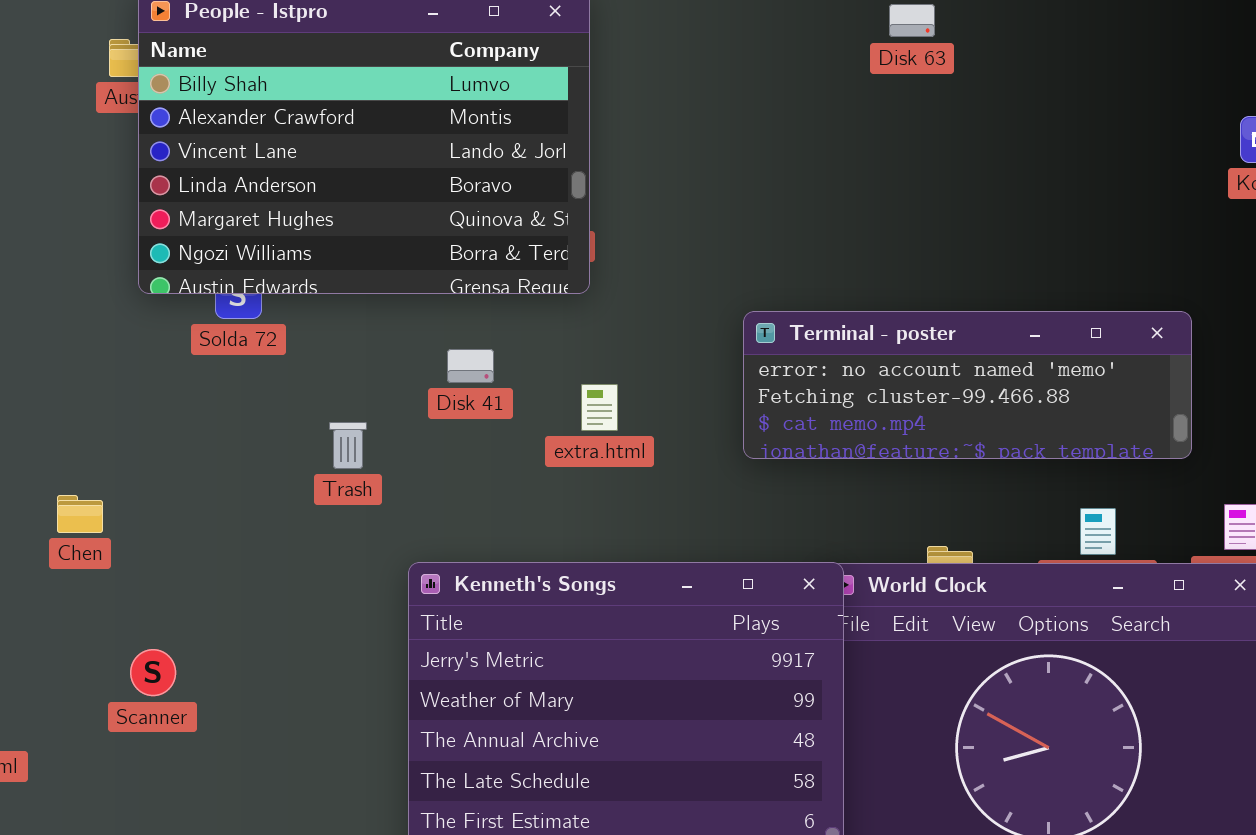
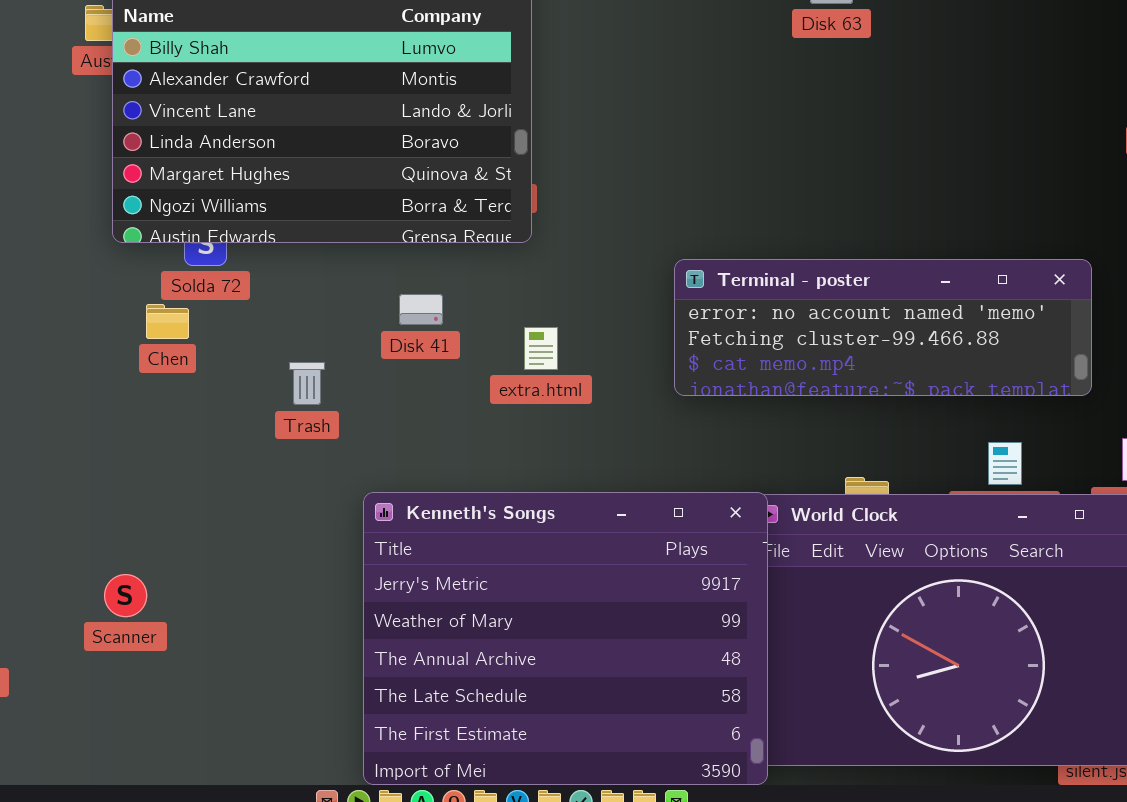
Chen: [57,495,103,533] -> [146,304,189,339], moved

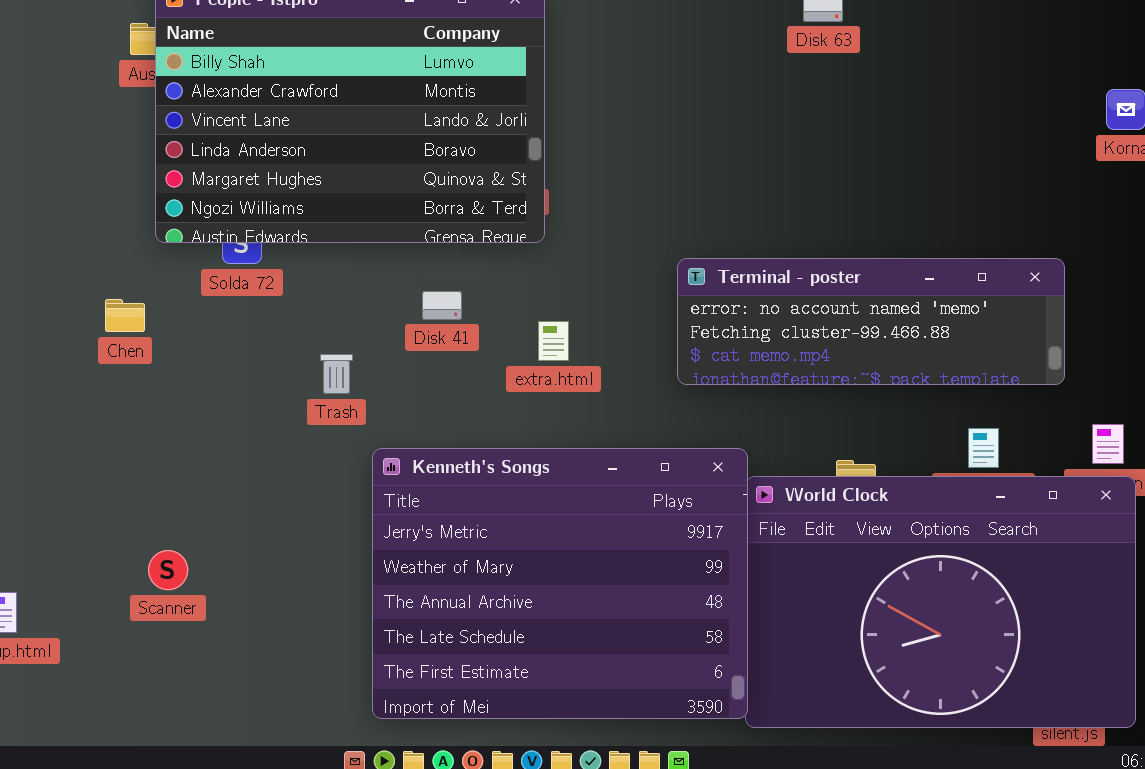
Chen: [146,304,189,339] -> [105,299,145,332], moved
Kenneth's Songs: [363,492,768,785] -> [372,448,748,719], moved

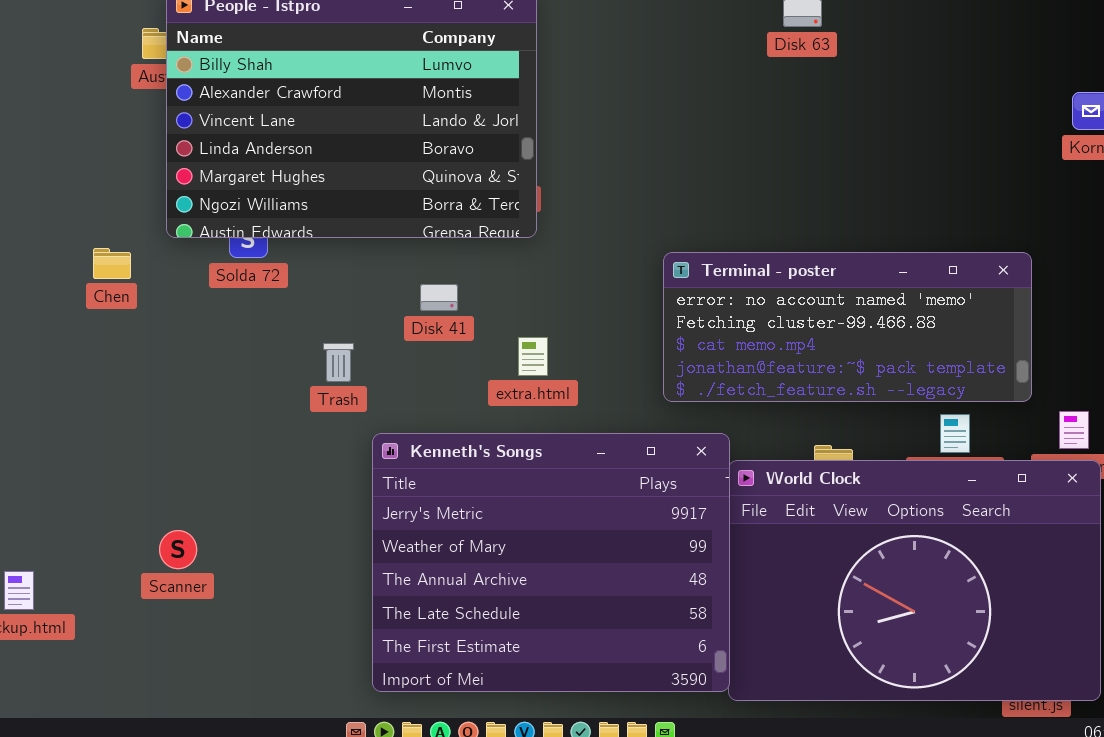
Terminal - poster: [677,258,1065,385] -> [663,252,1032,402], resized
Chen: [105,299,145,332] -> [93,248,131,279], moved
extra.html: [538,321,569,361] -> [518,337,548,376], moved

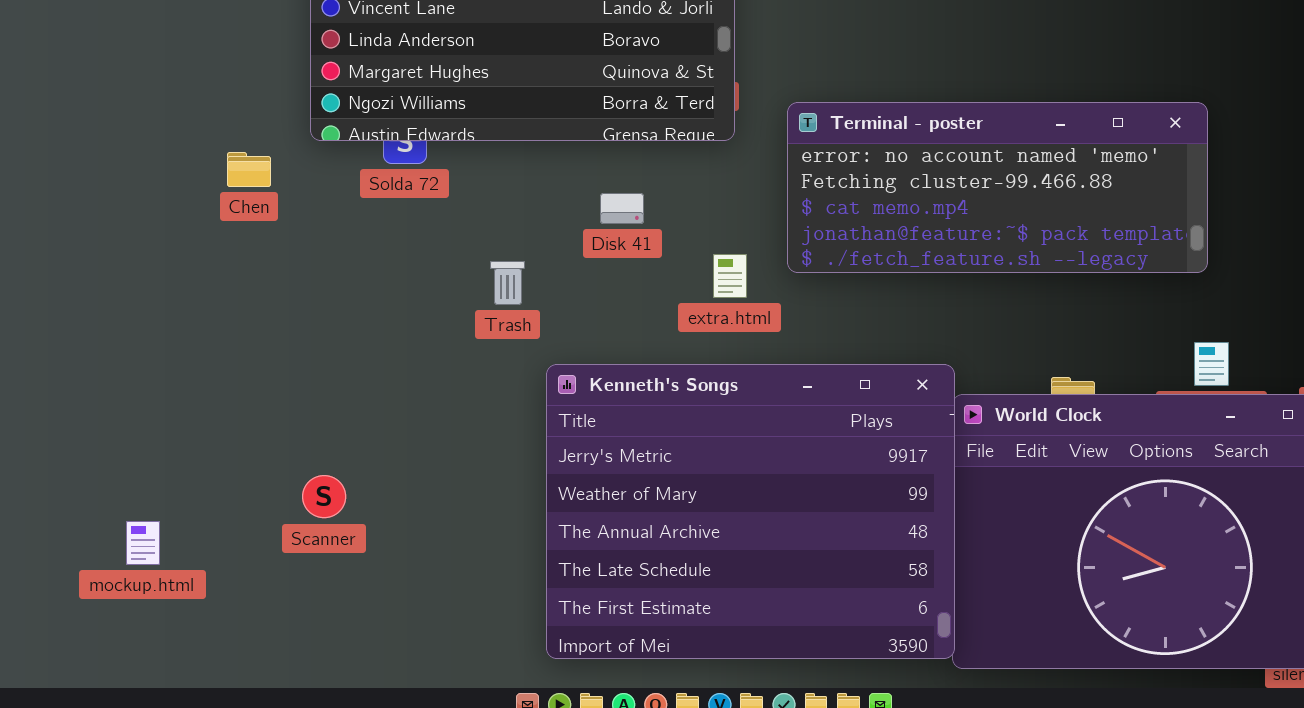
Terminal - poster: [663,252,1032,402] -> [787,102,1208,273], moved

